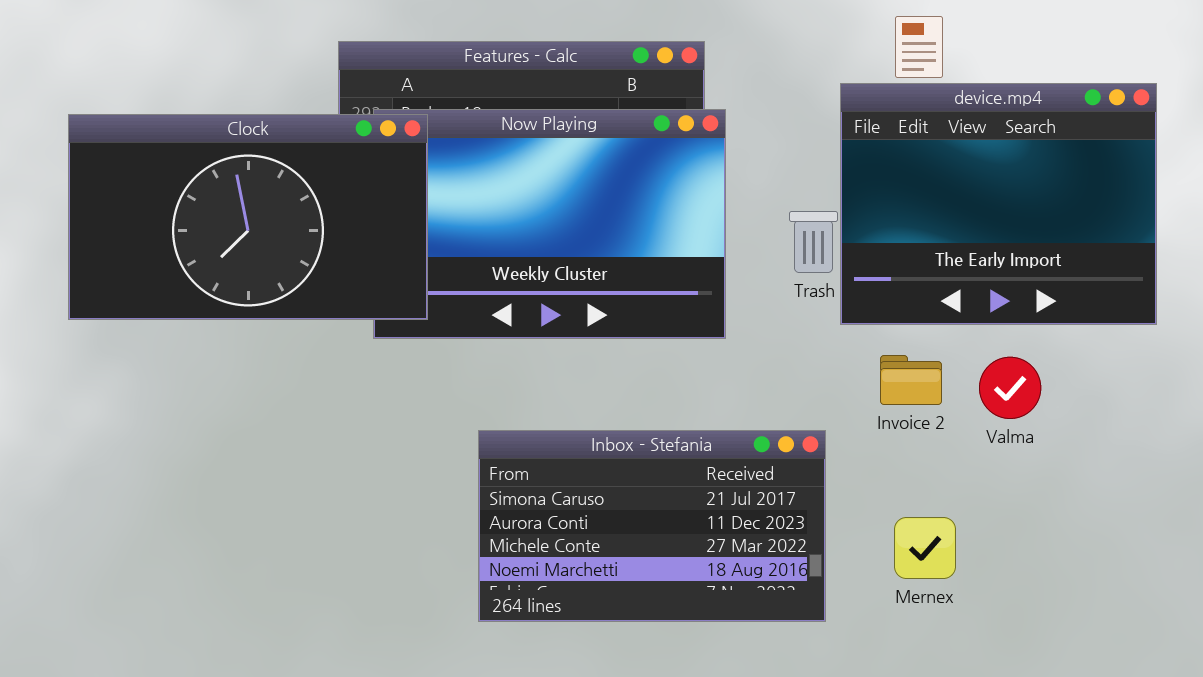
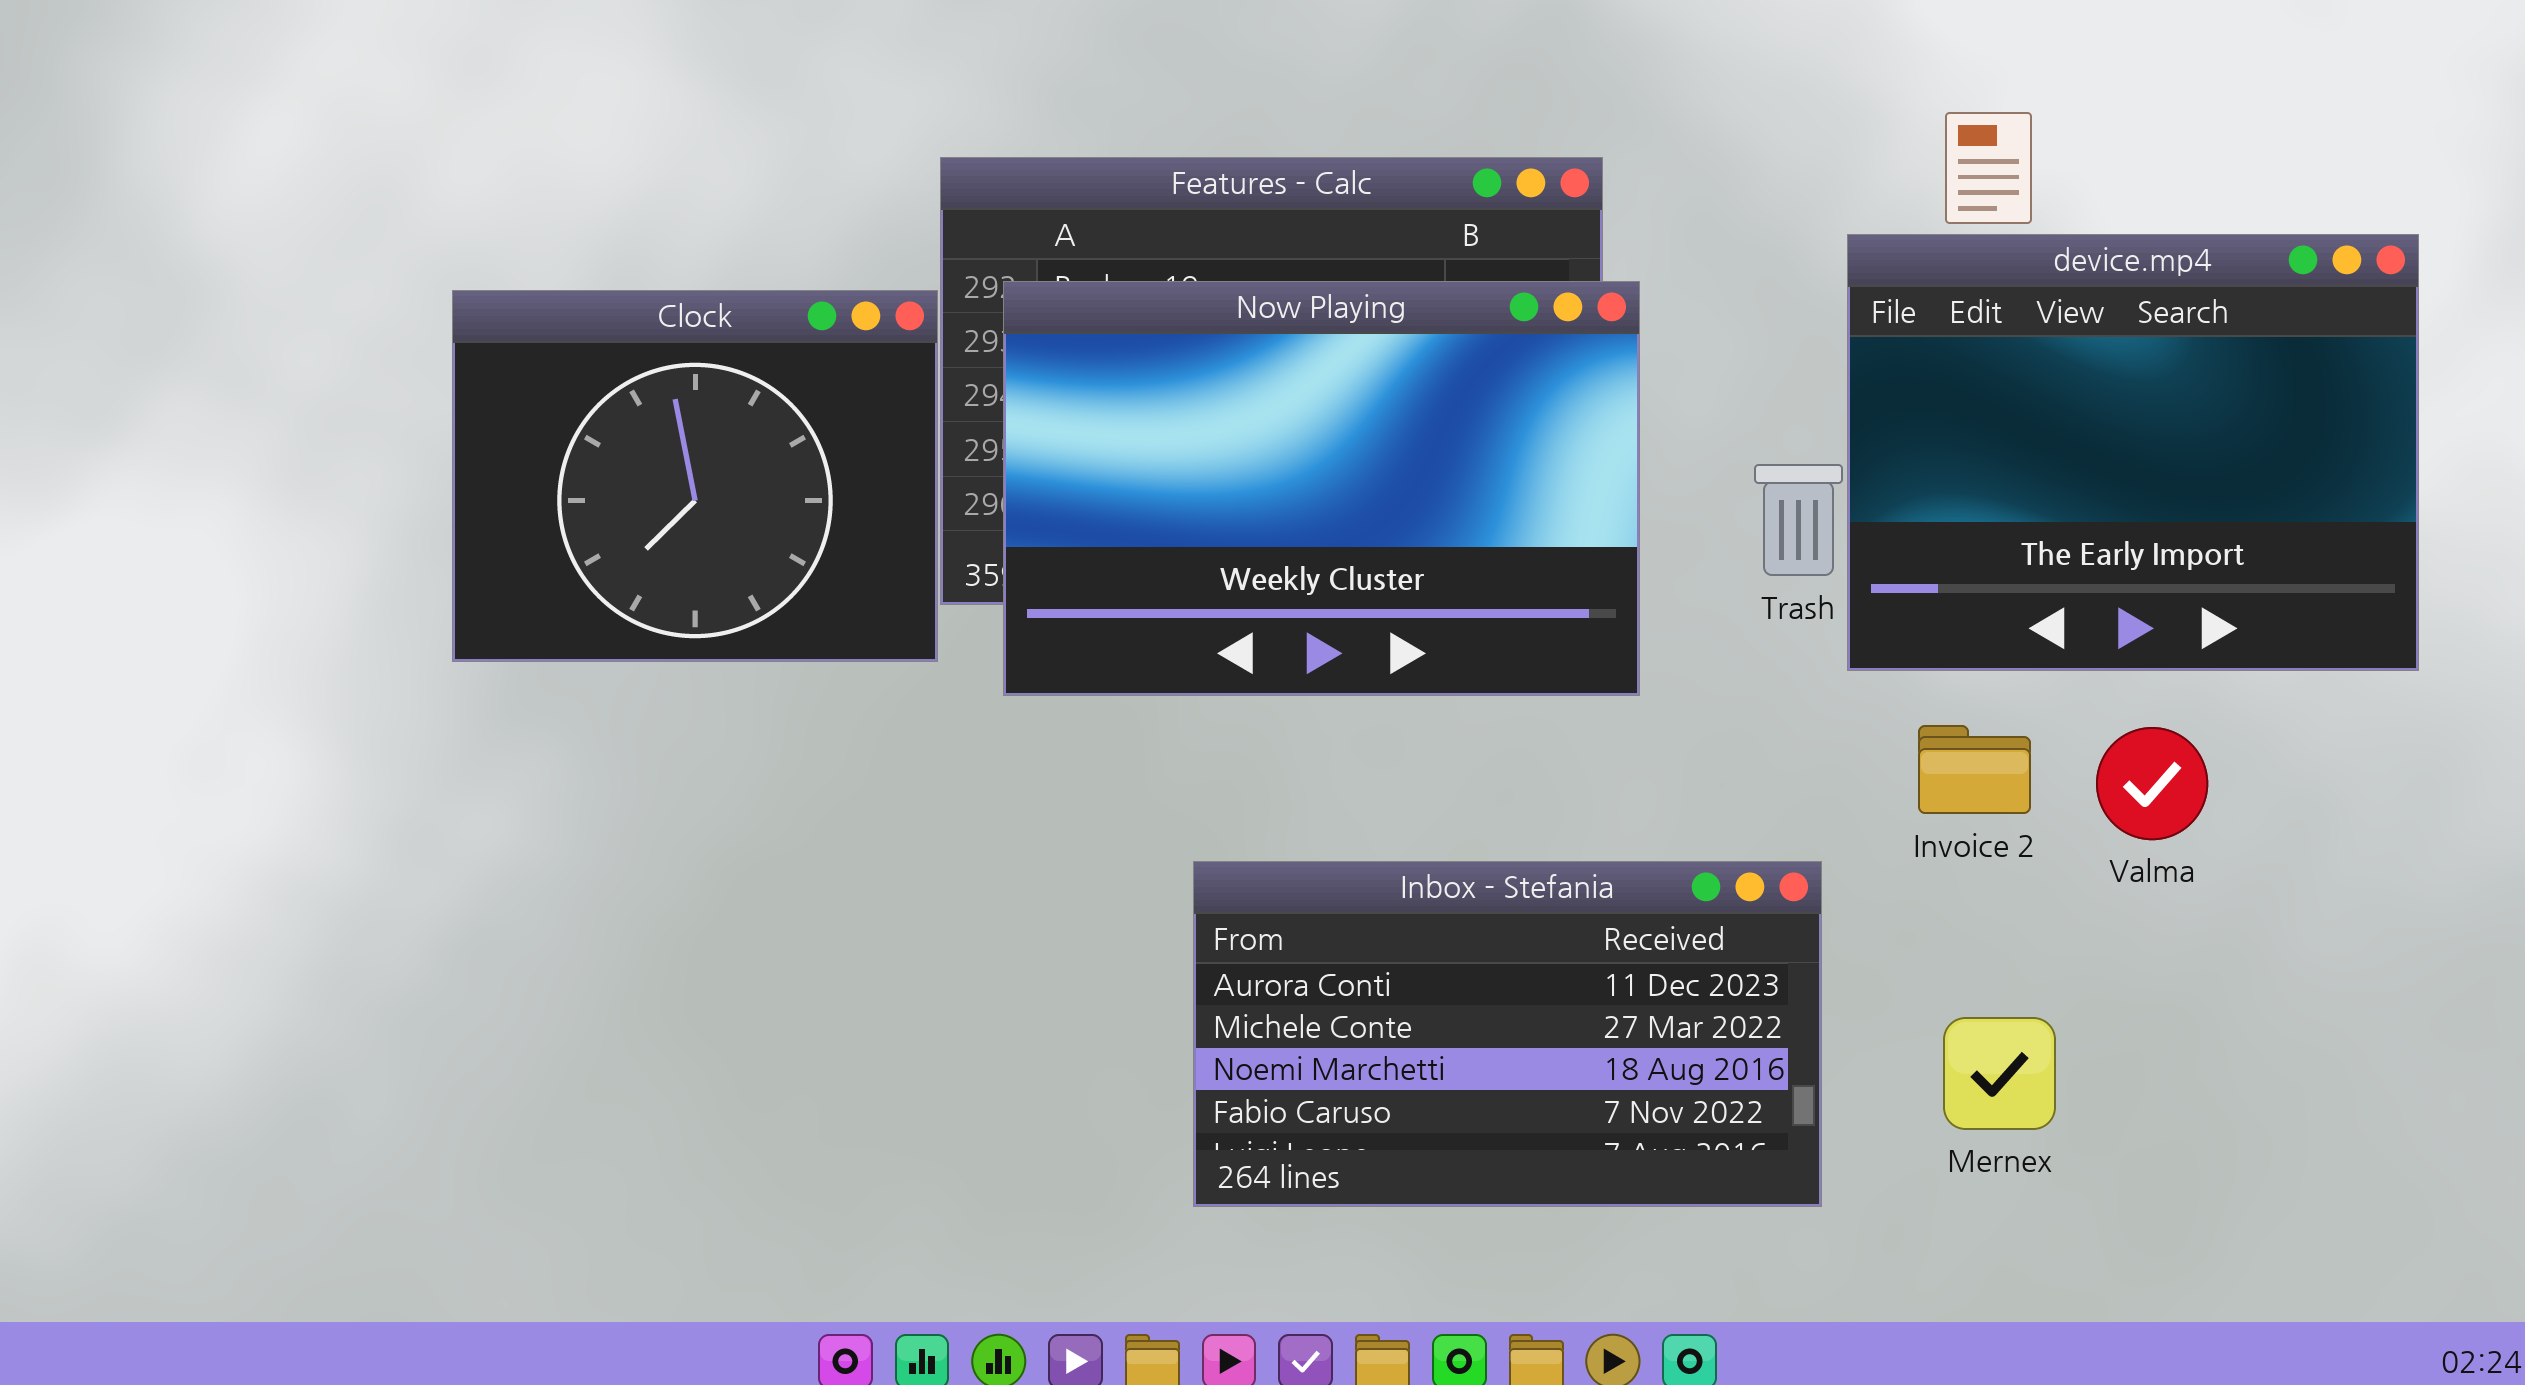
Clock: [68,114,428,320] -> [452,290,938,662], resized
Inbox - Stefania: [478,430,826,622] -> [1193,861,1822,1207], scrolled down 1 row

